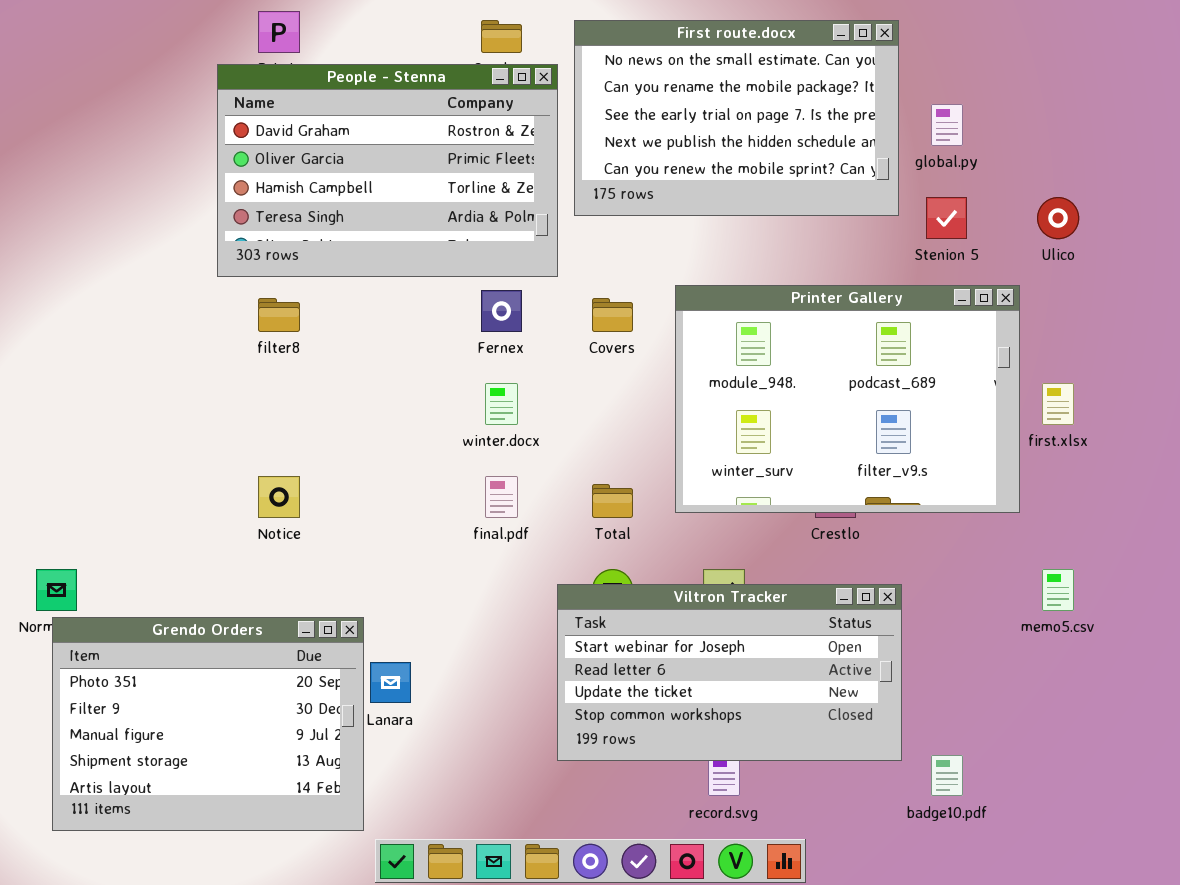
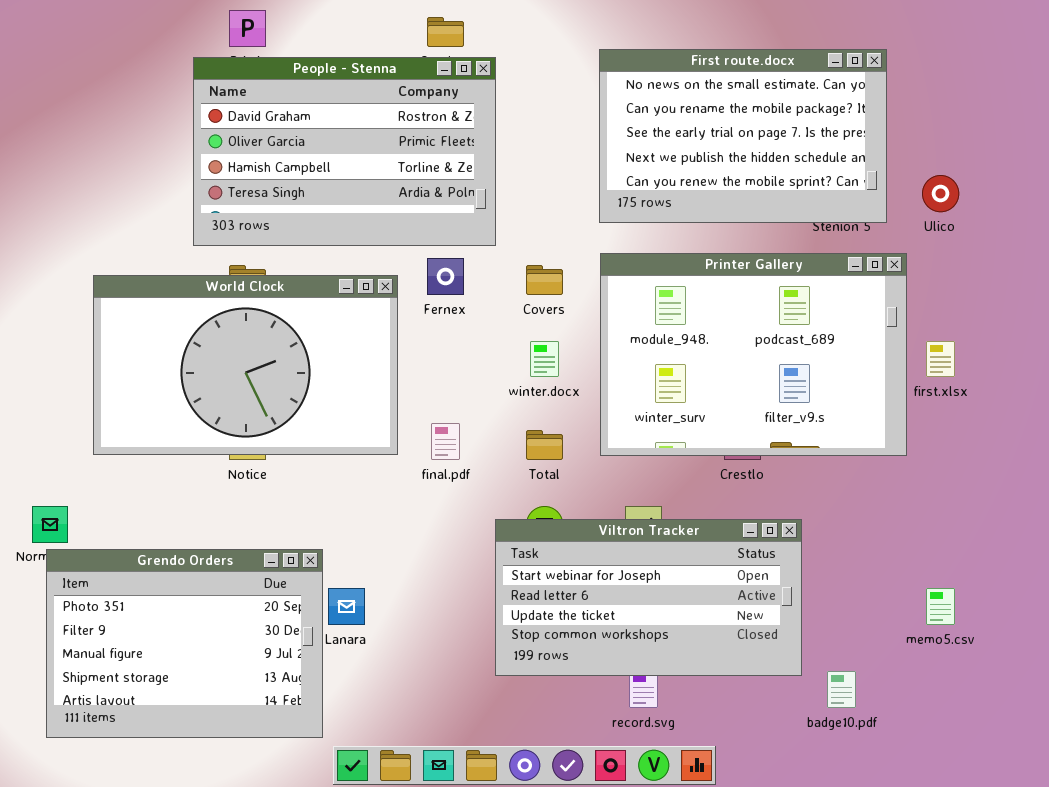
First route.docx: [574,20,899,216] -> [599,49,887,223], moved
World Clock: none -> [93,275,398,455], opened
winter.docx: [485,383,518,425] -> [530,341,559,377], moved
memo5.csv: [1042,569,1074,611] -> [926,588,955,625], moved

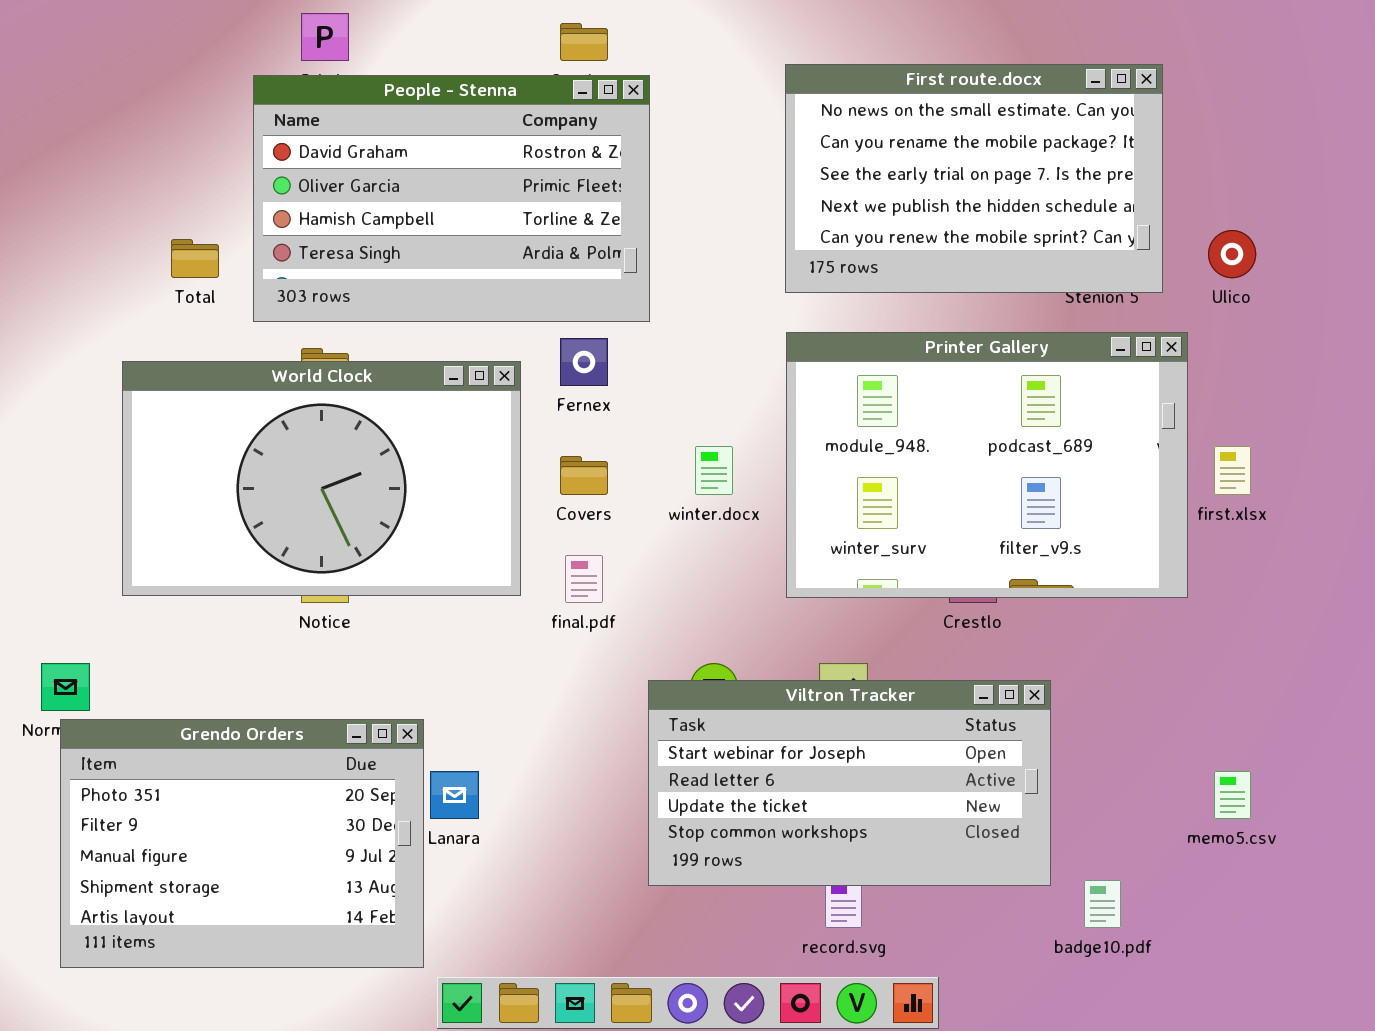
Covers: [526,265,563,295] -> [560,456,608,495], moved
Total: [526,430,563,460] -> [171,239,219,278], moved

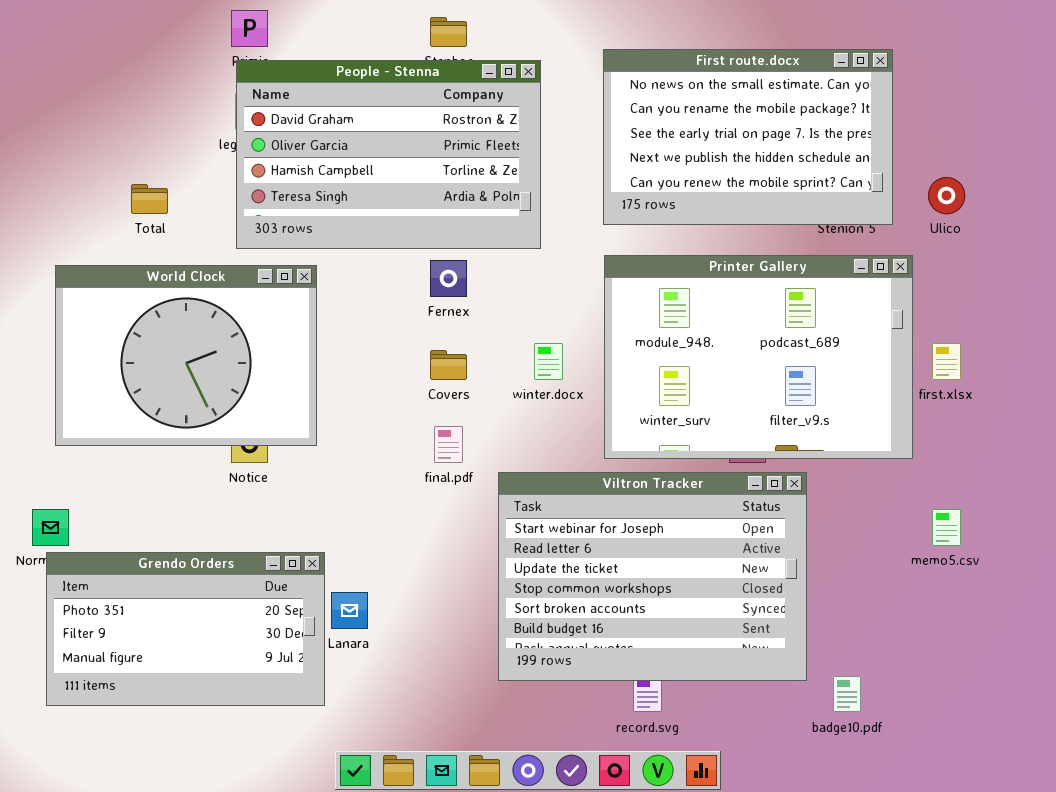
People - Stenna: [253,75,650,322] -> [236,60,541,249], moved
World Clock: [122,361,521,596] -> [55,265,317,446], moved, resized
Viltron Tracker: [648,680,1051,886] -> [498,472,807,681], resized
Grendo Orders: [60,719,424,968] -> [46,552,325,706], resized
memo5.csv: [1214,771,1251,819] -> [932,509,961,546], moved

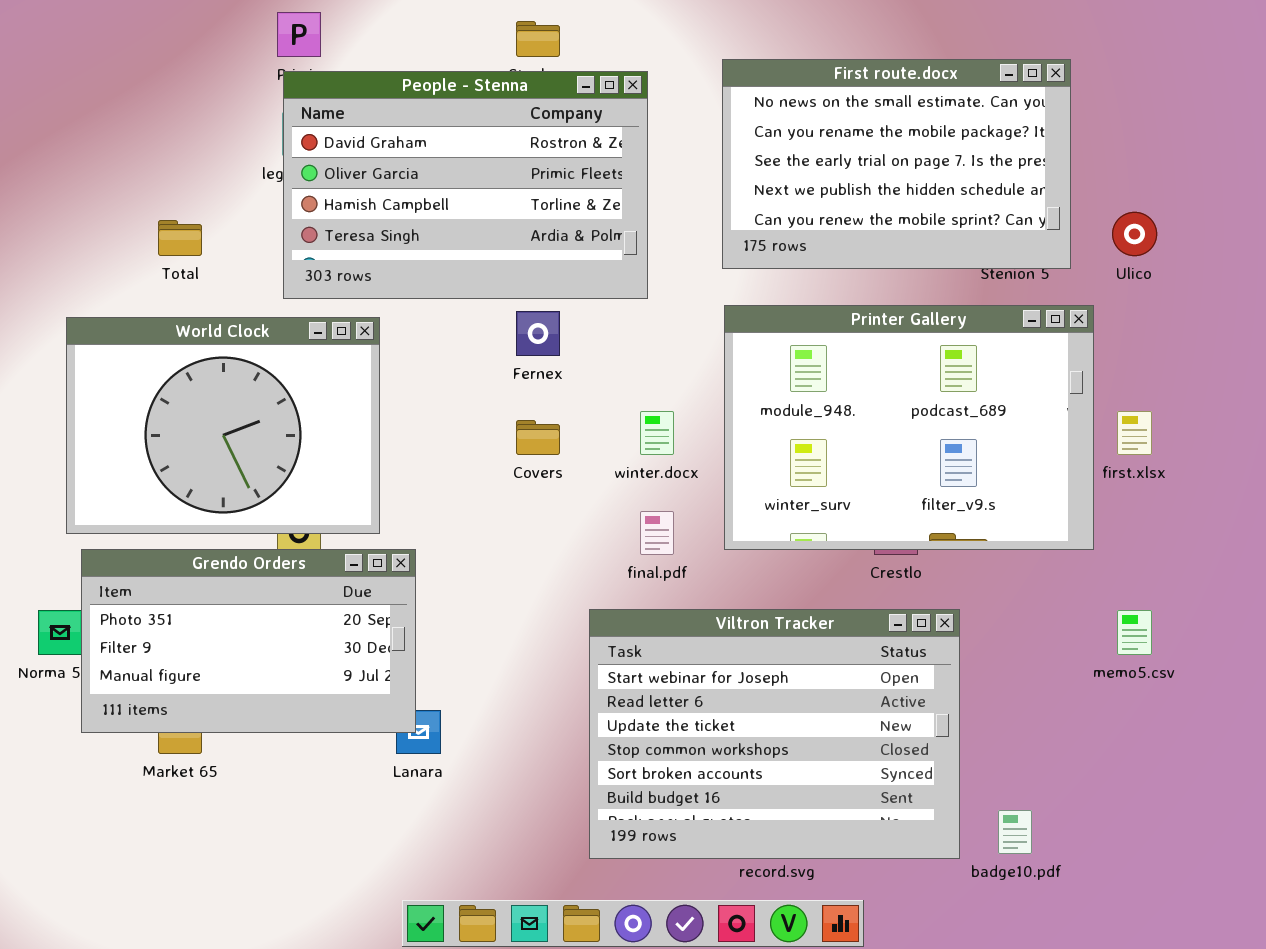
final.pdf: [434,426,463,463] -> [640,511,674,555], moved
Viltron Tracker: [498,472,807,681] -> [589,609,960,859], moved
Grendo Orders: [46,552,325,706] -> [81,549,416,733], moved

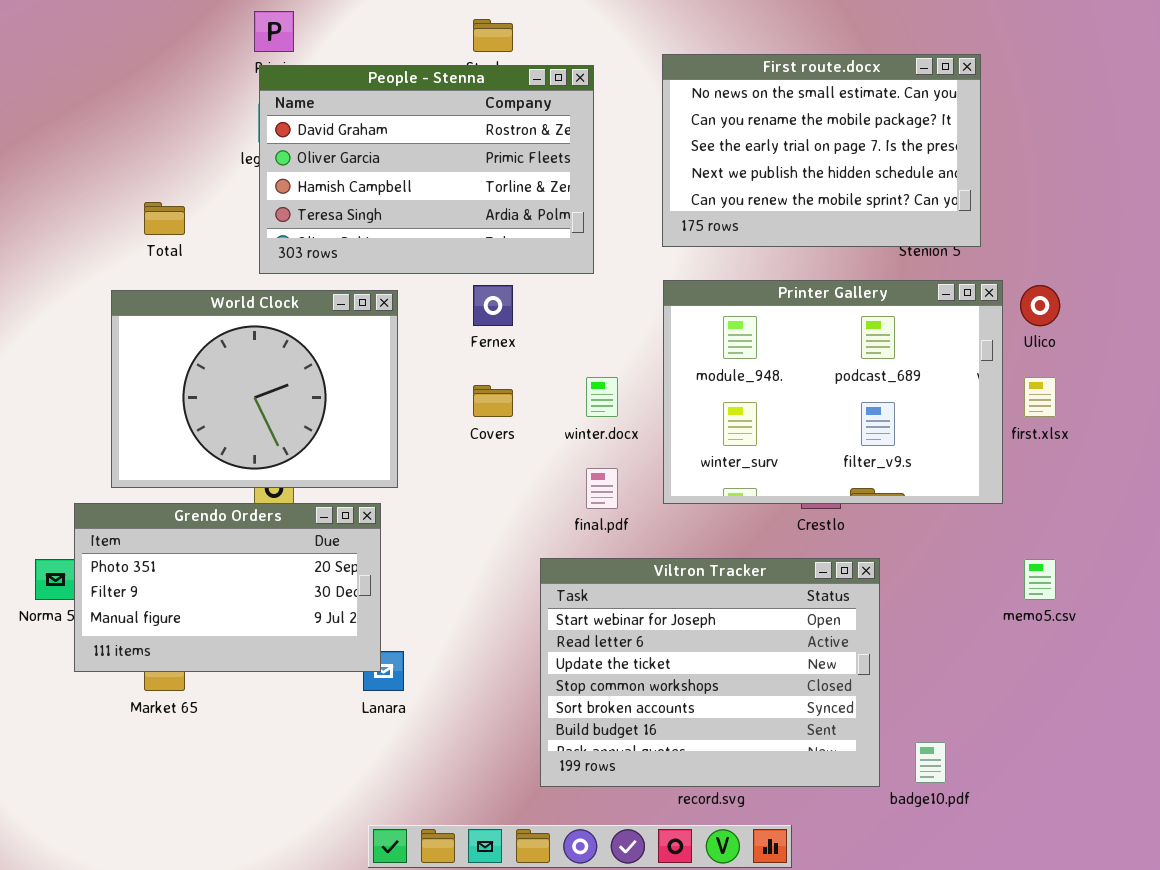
Ulico: [1112,212,1157,256] -> [1020,285,1060,326], moved
World Clock: [66,317,380,534] -> [111,290,398,488], moved

